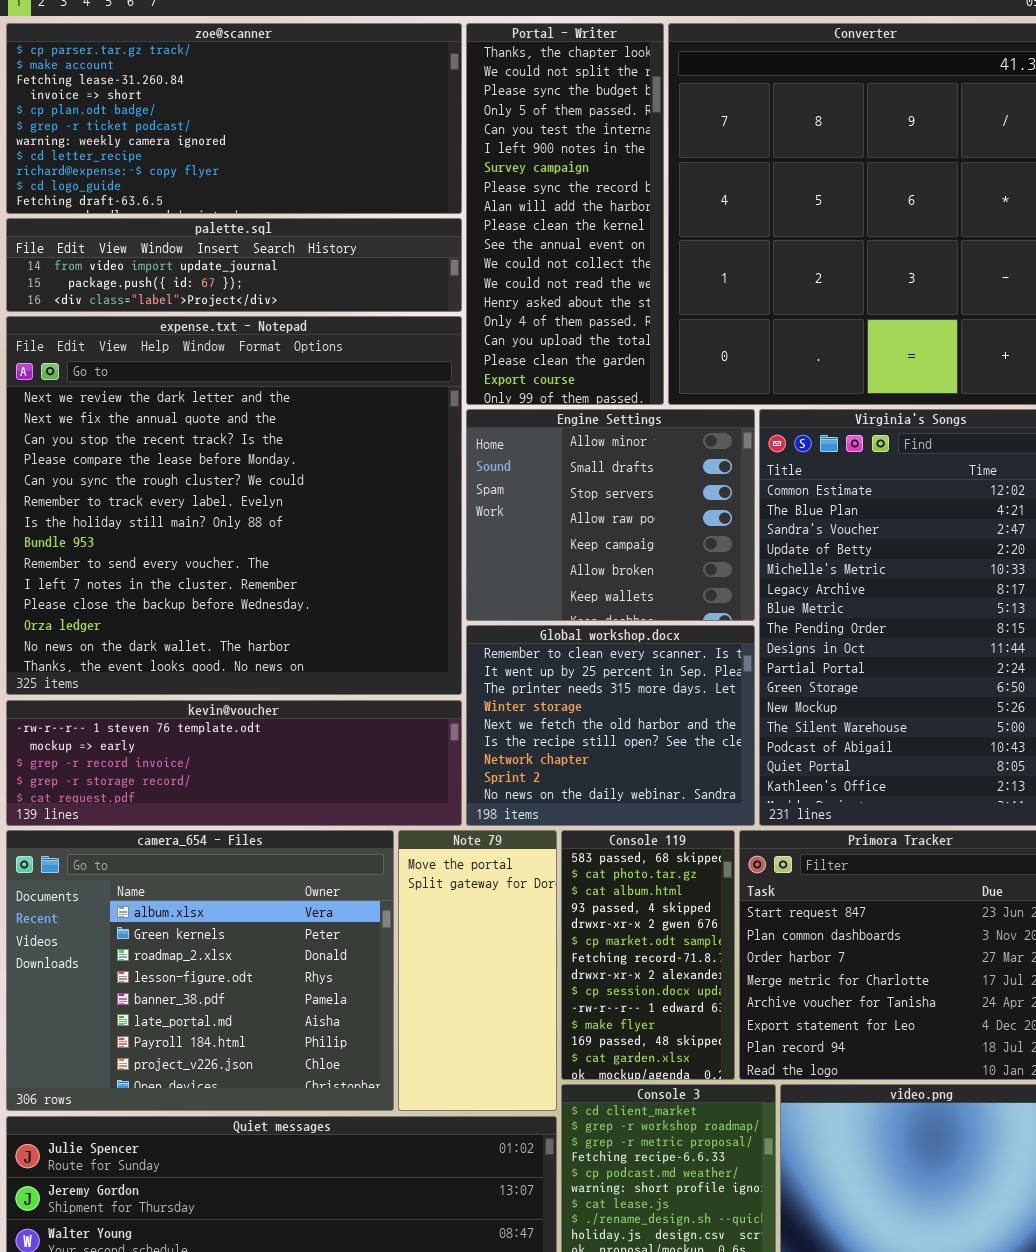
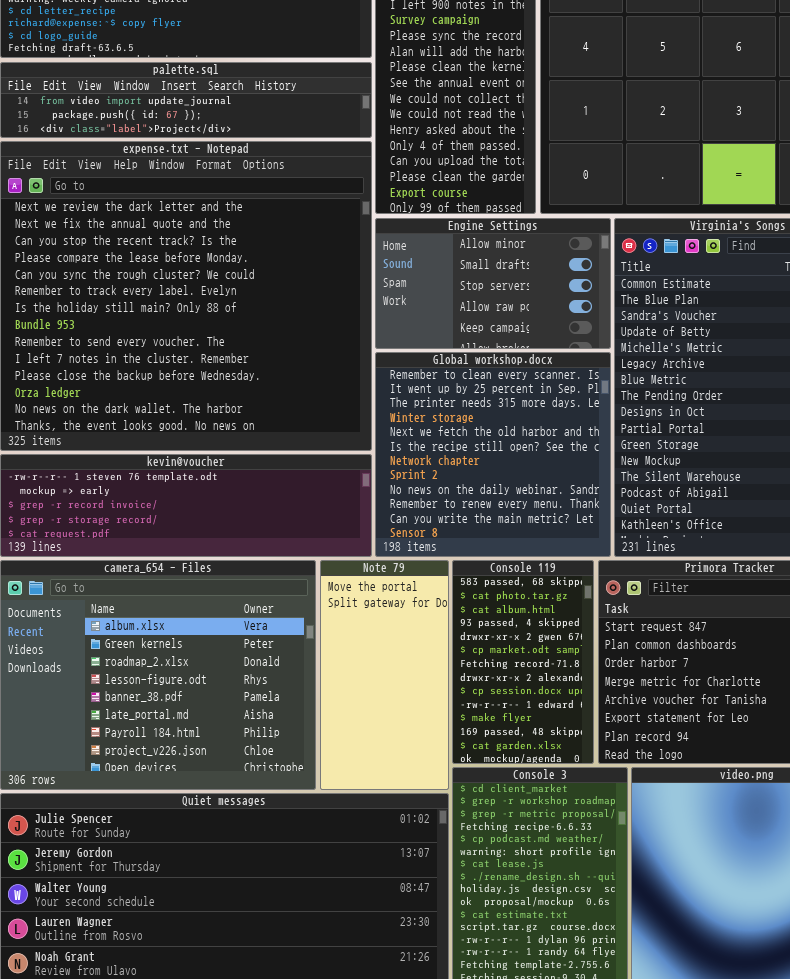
Engine Settings: [466,409,755,621] -> [375,218,611,349], resized
Global workshop.docx: [466,625,755,826] -> [375,352,611,557], resized

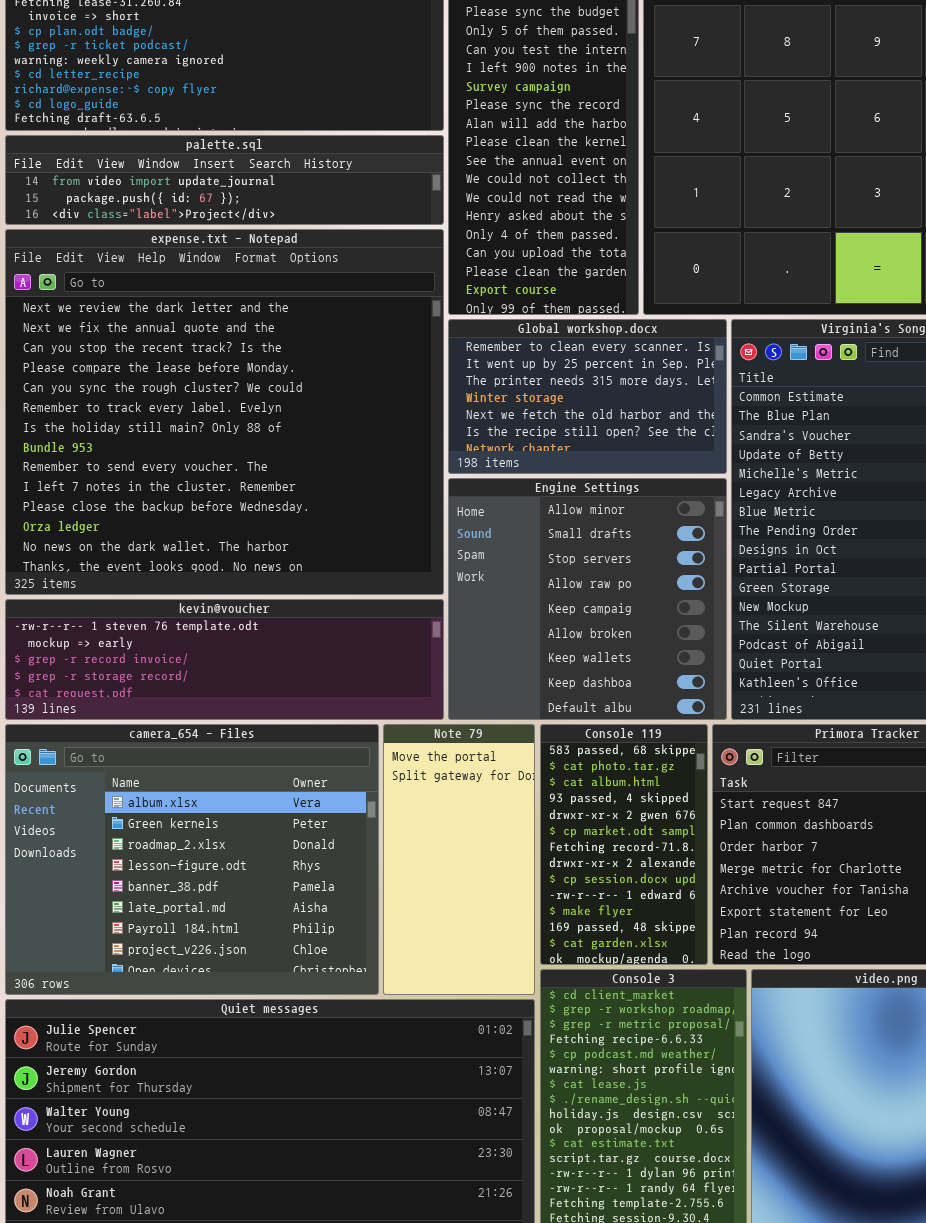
Engine Settings: [375,218,611,349] -> [448,478,727,720], moved, resized
Global workshop.docx: [375,352,611,557] -> [448,319,727,474], moved, resized

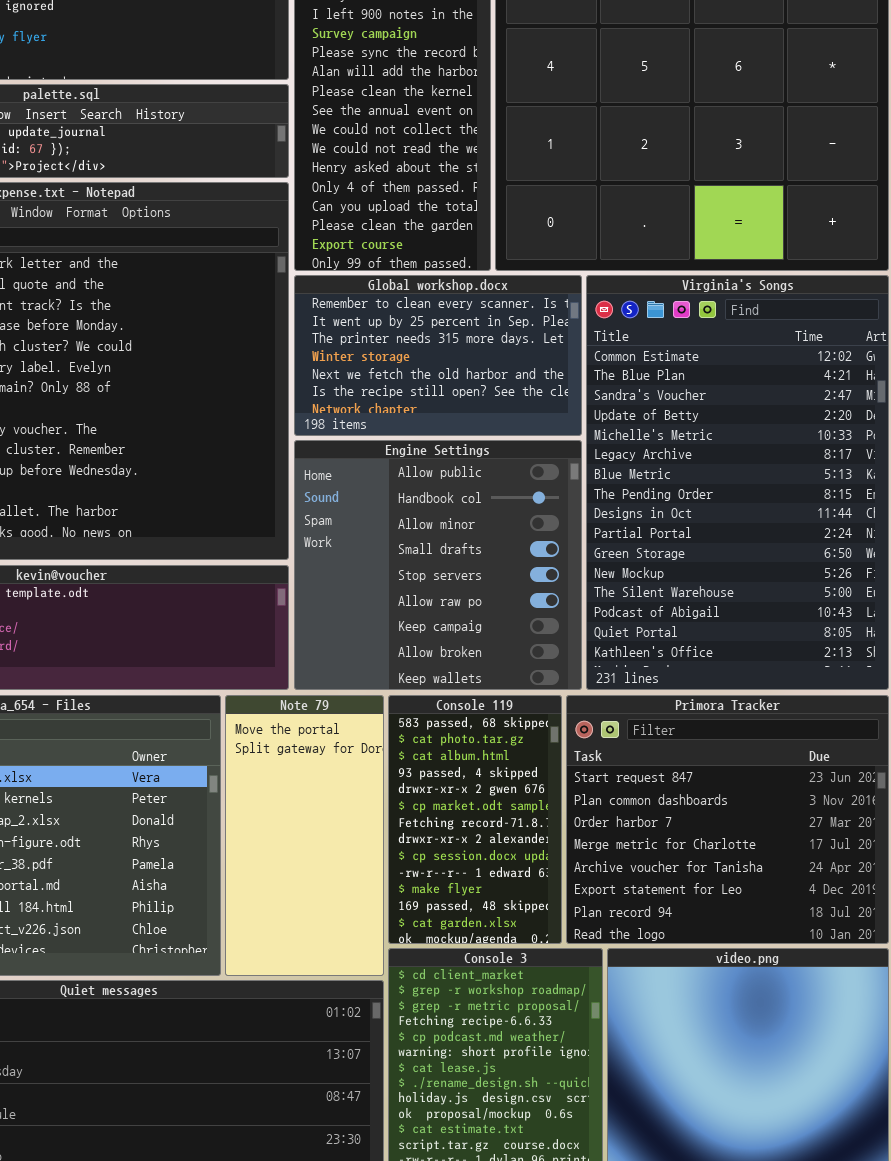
Engine Settings: [448,478,727,720] -> [294,440,582,690], scrolled up 2 rows

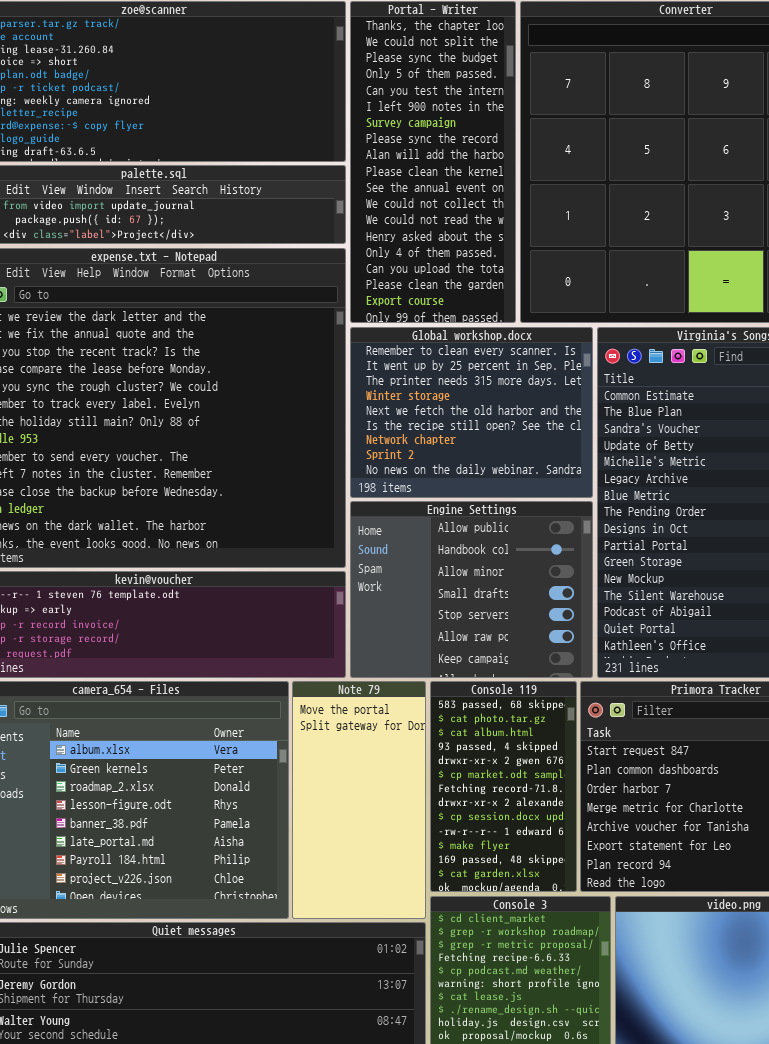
Global workshop.docx: [294,275,582,436] -> [350,327,593,498], resized
Engine Settings: [294,440,582,690] -> [350,501,593,678], resized

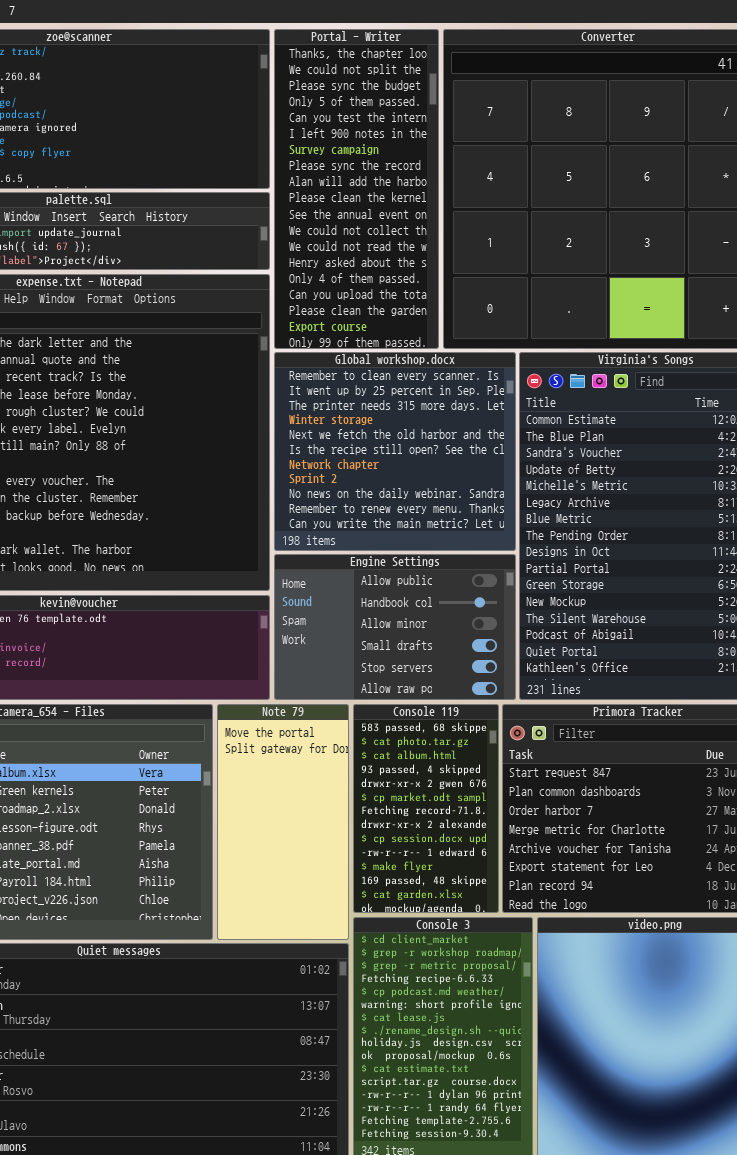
Global workshop.docx: [350,327,593,498] -> [274,352,516,551], resized
Engine Settings: [350,501,593,678] -> [274,554,516,700], resized

